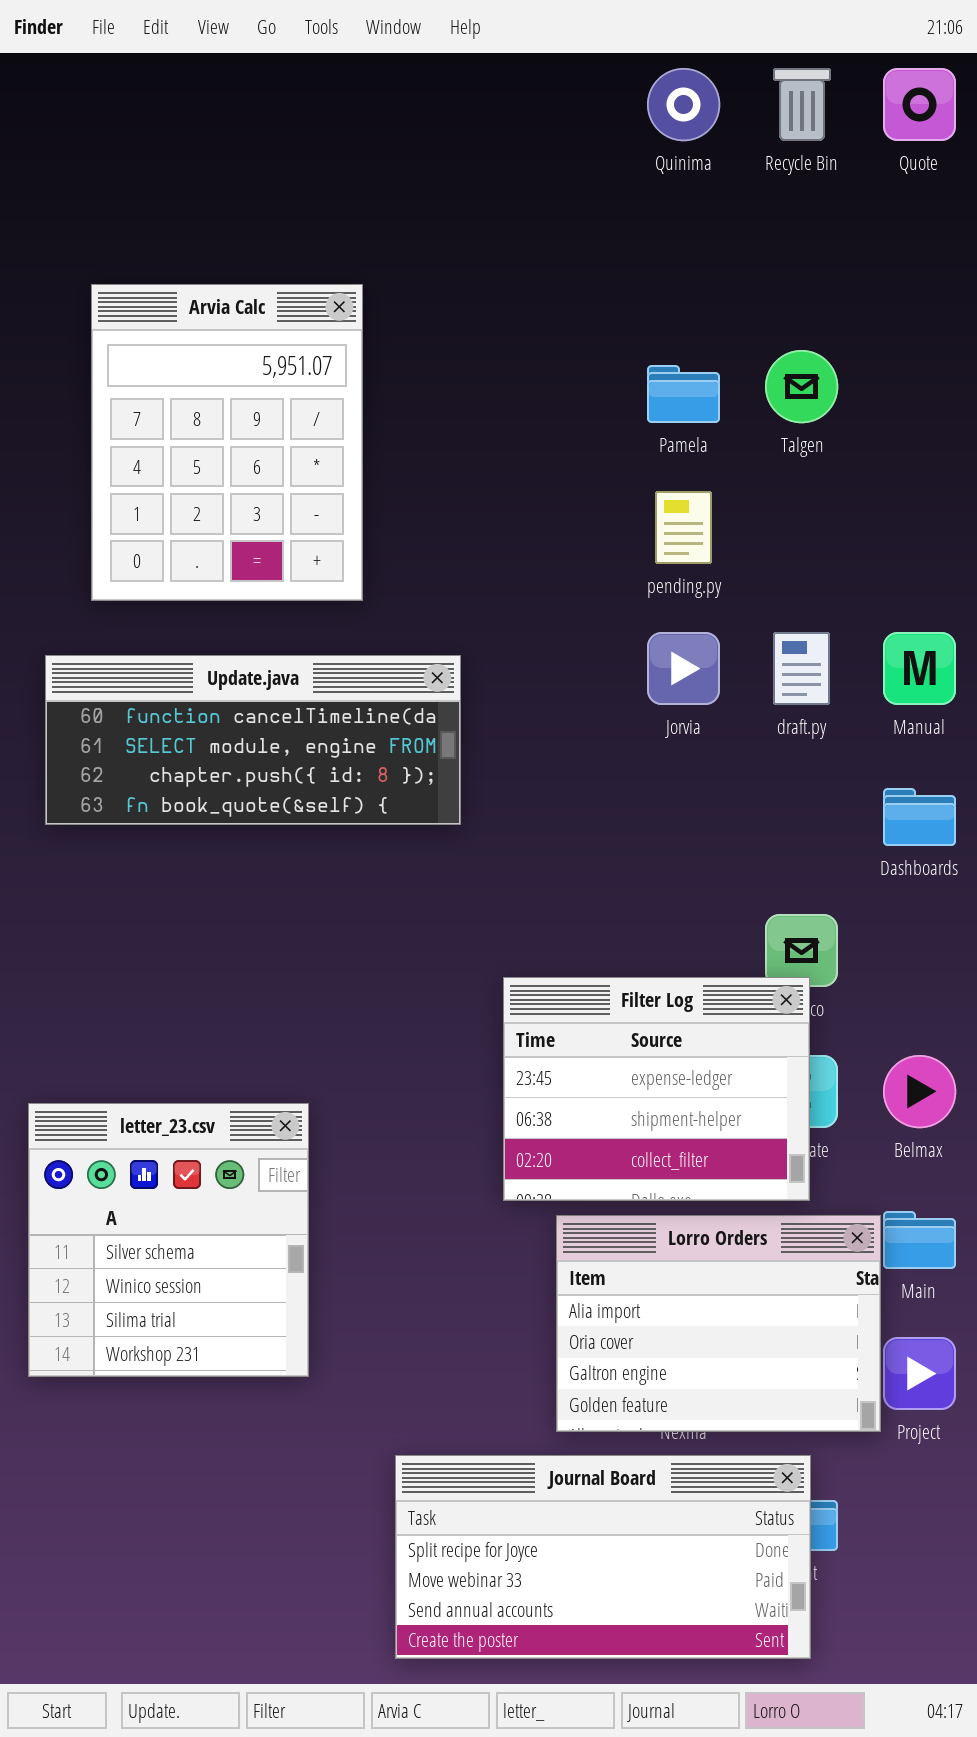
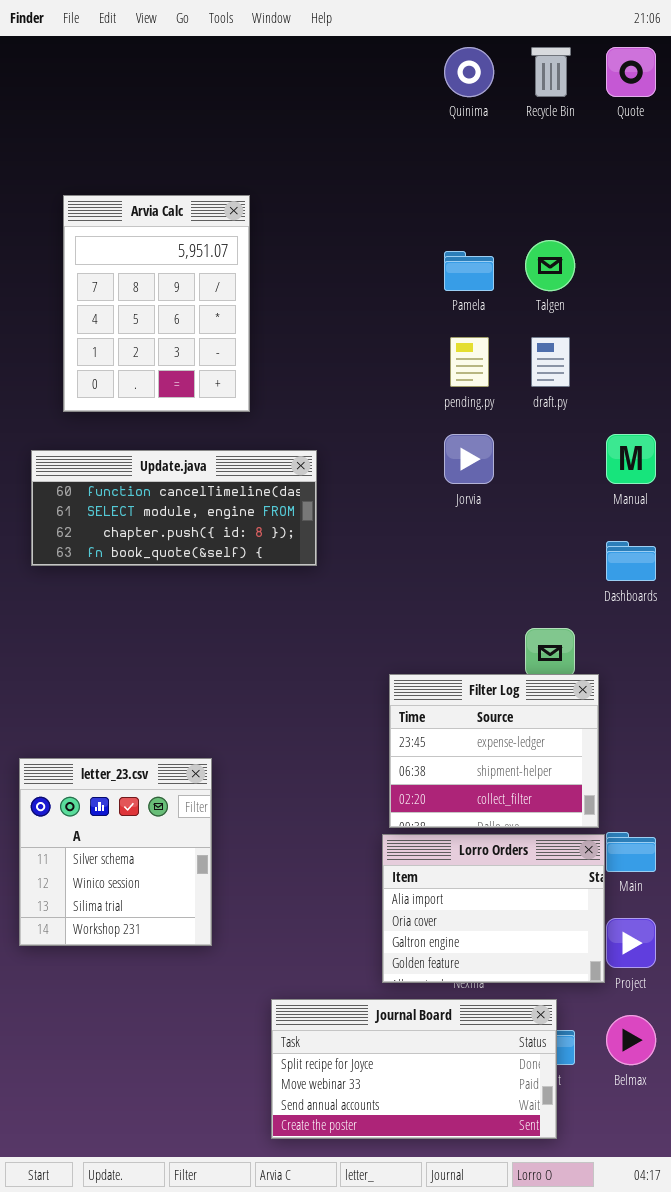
draft.py: [773,632,830,705] -> [531,337,570,387], moved
Filter Log: [503,977,810,1201] -> [389,674,599,828], moved
Belmax: [883,1055,956,1128] -> [606,1015,656,1065], moved

